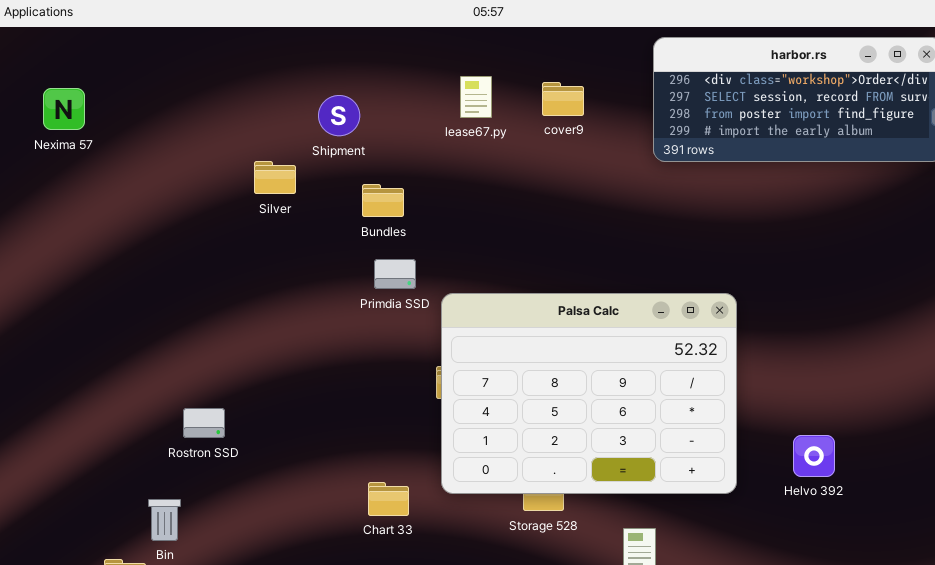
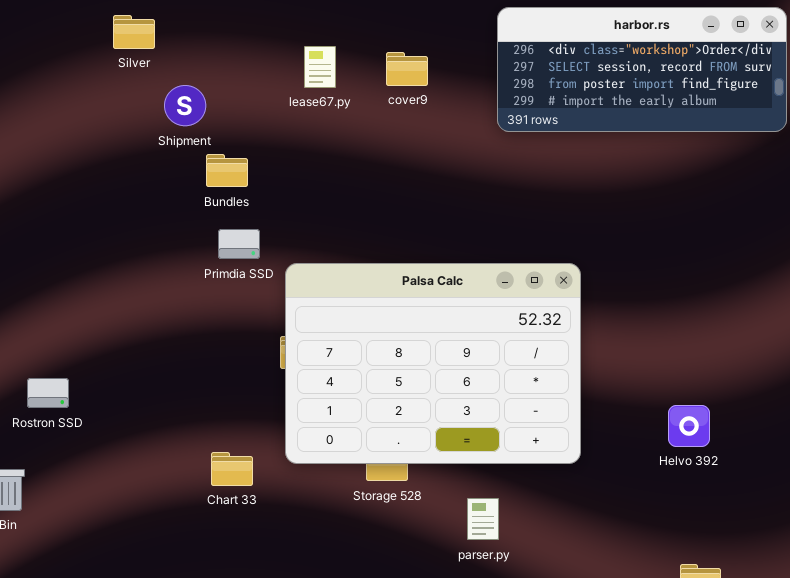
Shipment: [318,95,360,136] -> [164,85,206,126], moved
Silver: [254,161,296,194] -> [113,15,155,49], moved
Helvo 392: [793,435,835,477] -> [668,405,710,447], moved

